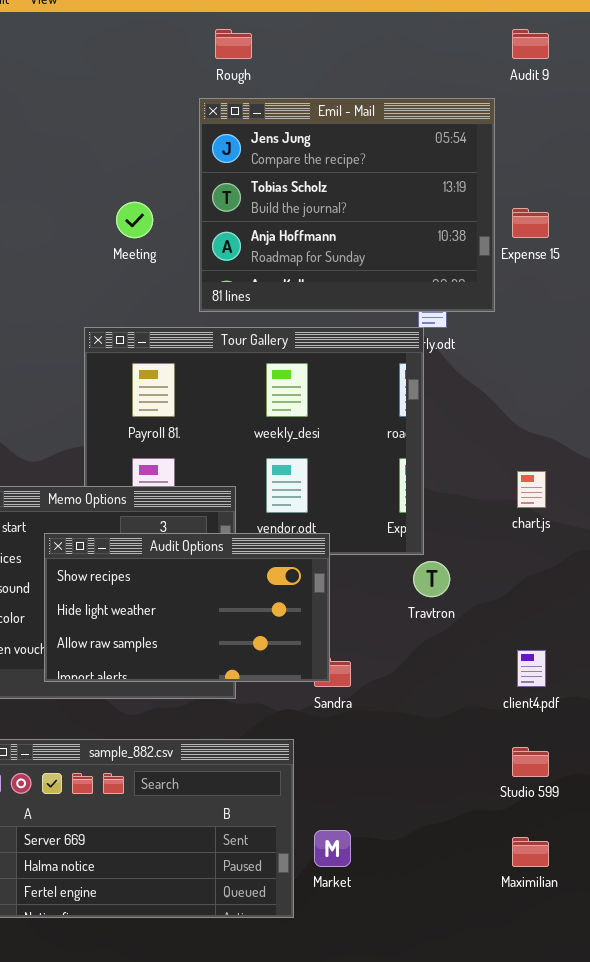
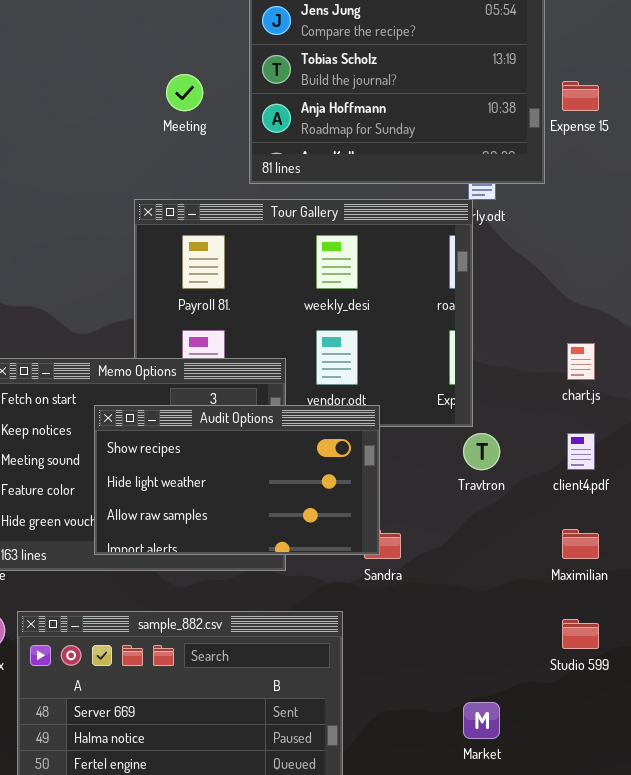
client4.pdf: [517,650,546,687] -> [567,433,595,470], moved
Market: [314,830,351,867] -> [463,702,500,739], moved
Maximilian: [512,837,549,867] -> [562,529,599,559], moved

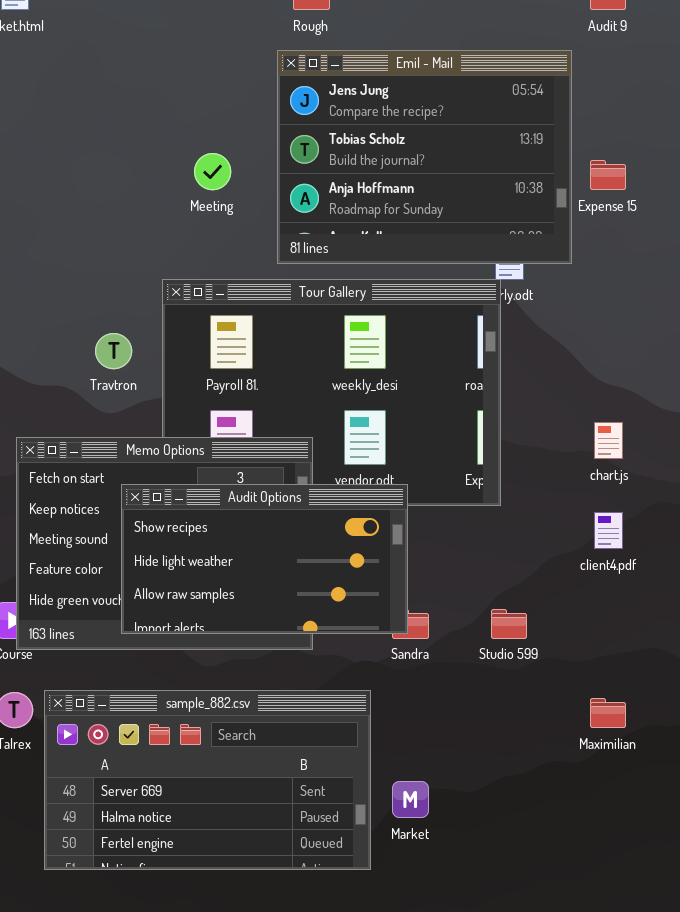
Travtron: [463,433,500,470] -> [95,333,132,369], moved
Maximilian: [562,529,599,559] -> [590,698,626,728], moved
Studio 599: [562,619,599,649] -> [491,609,527,639], moved
Market: [463,702,500,739] -> [392,781,429,818], moved

